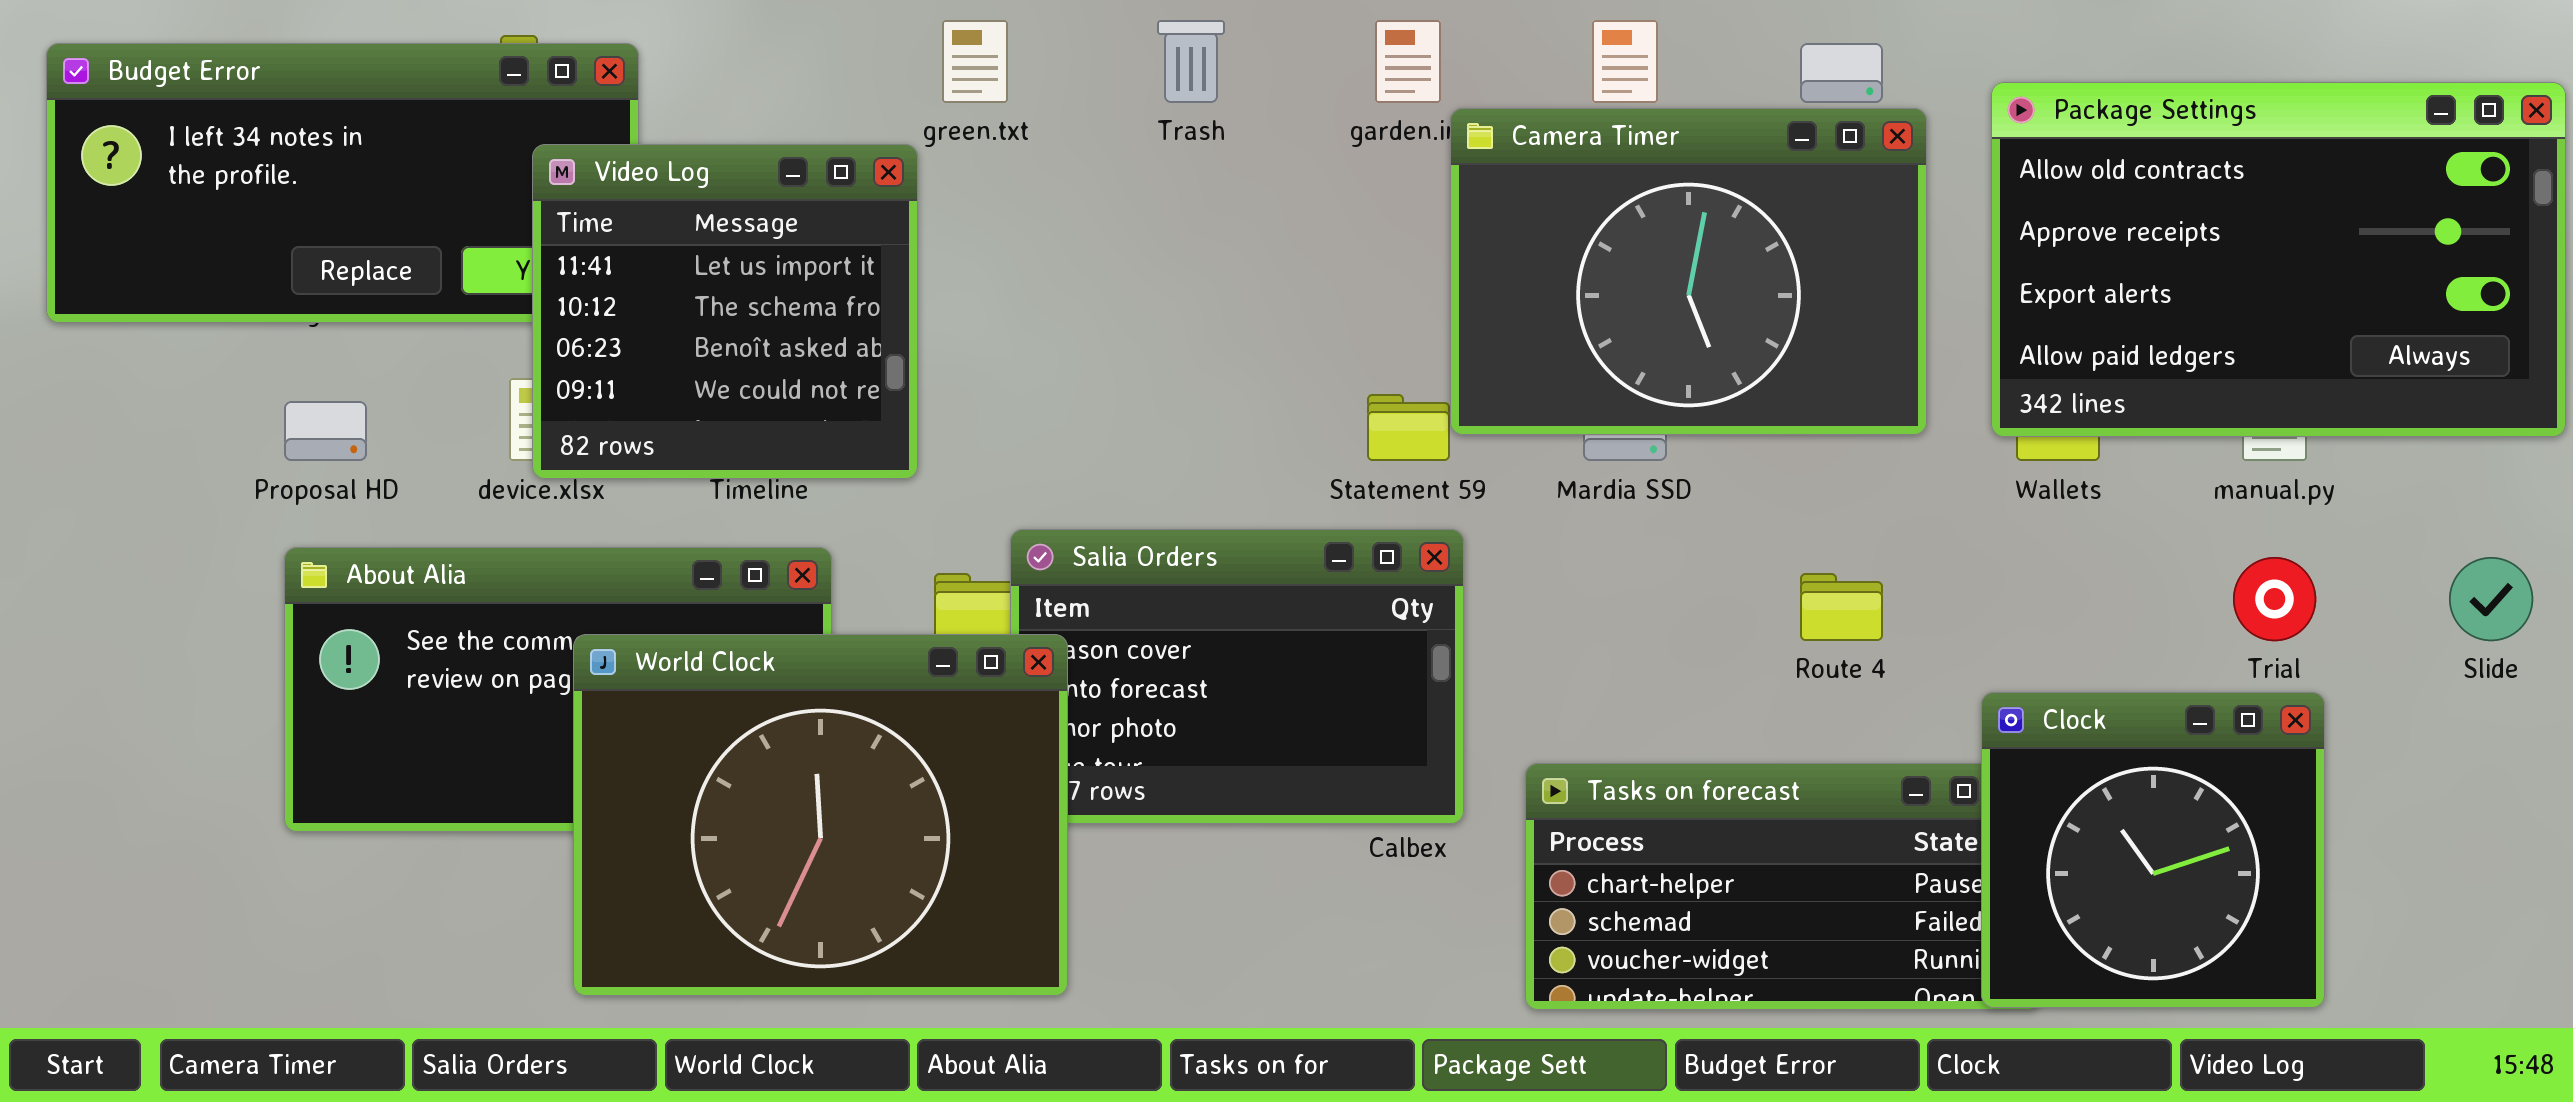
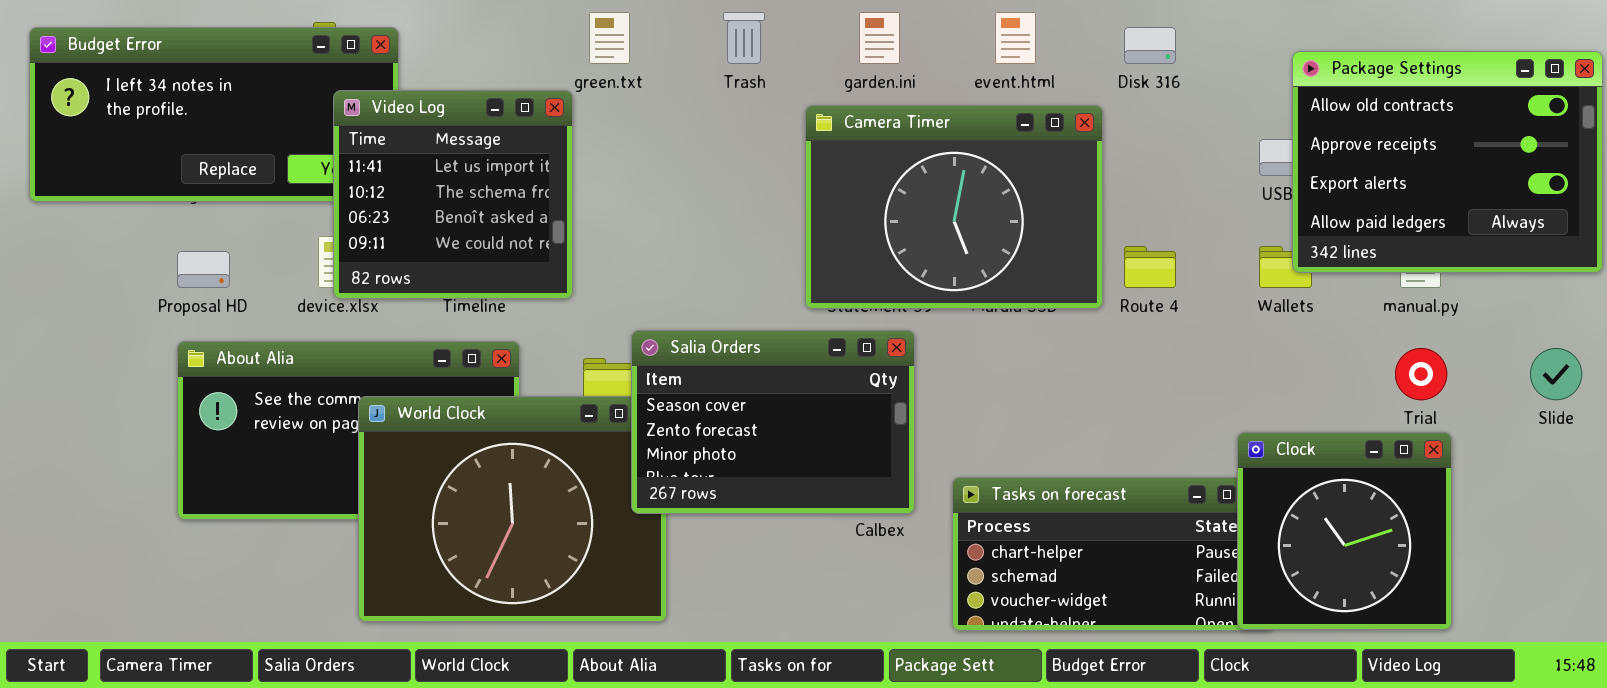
Package Settings: [1991,82,2566,437] -> [1292,51,1603,273], resized
Camera Timer: [1450,108,1927,435] -> [805,105,1103,309], moved
Salia Orders: [1010,529,1464,824] -> [631,330,915,514], raised
Route 4: [1800,573,1883,641] -> [1124,246,1176,288], moved

